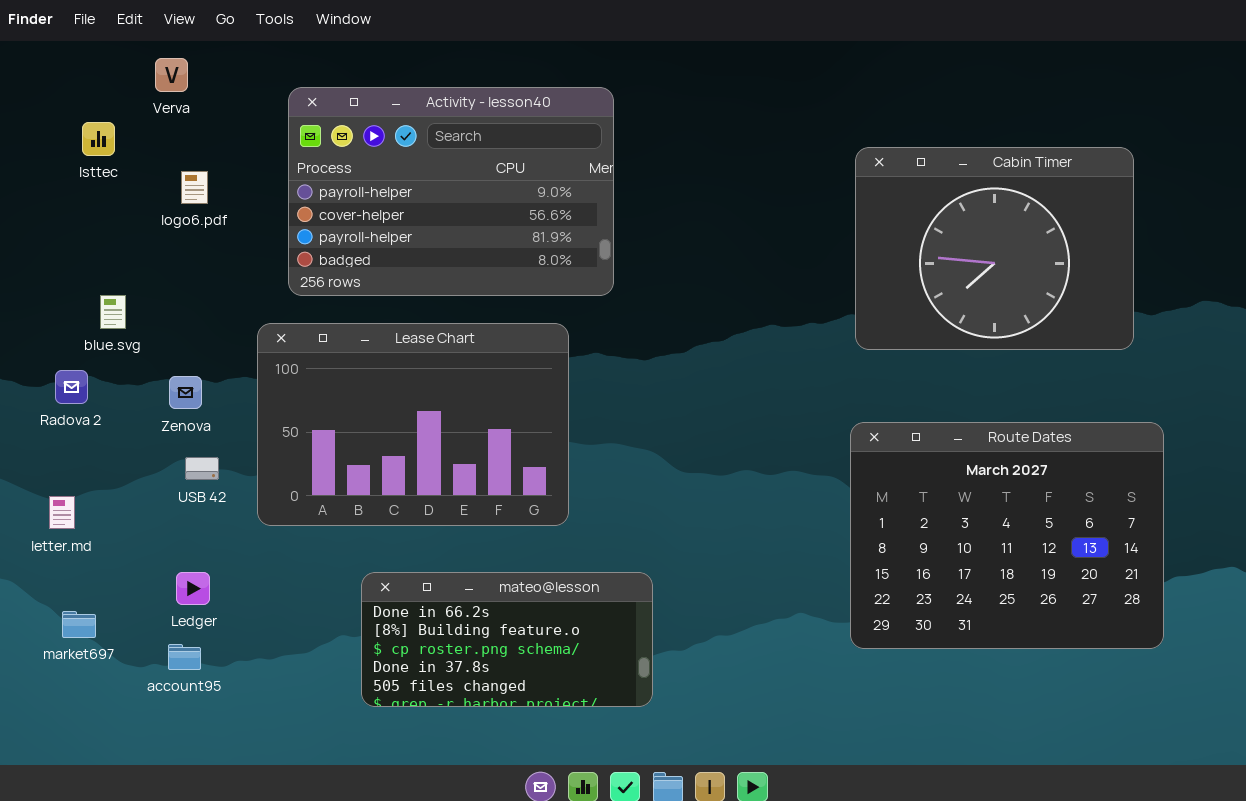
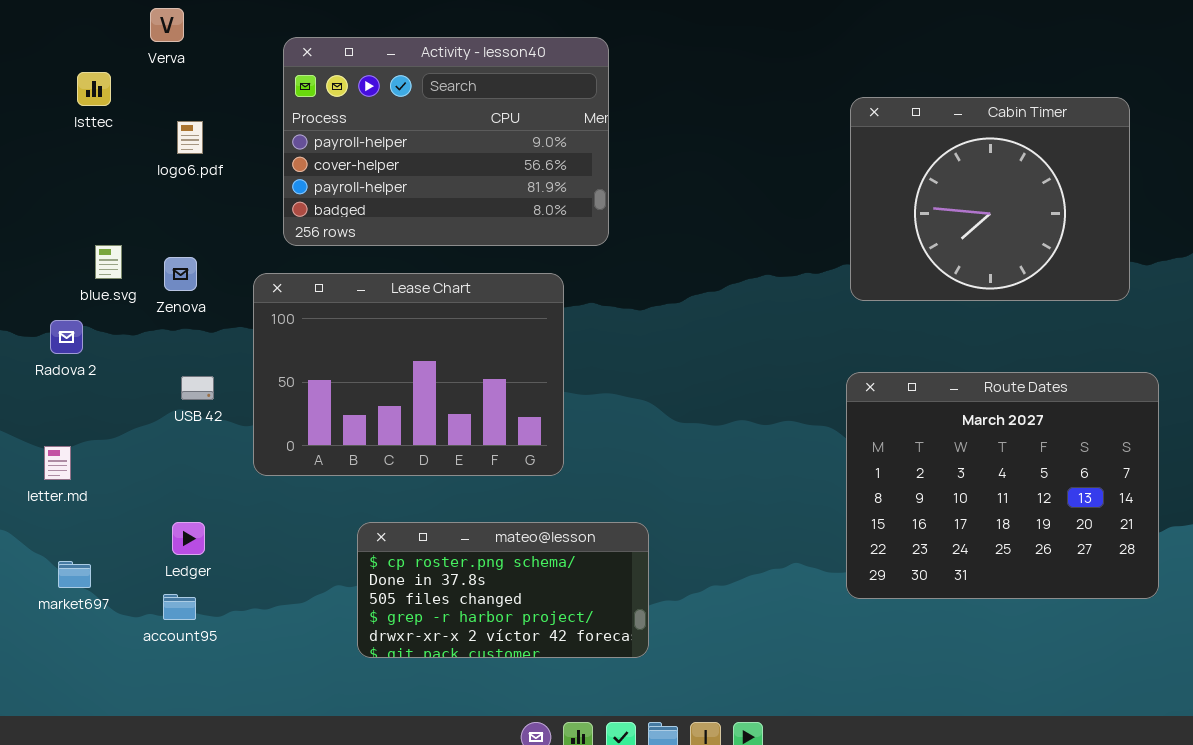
Zenova: [169,376,202,409] -> [164,257,197,291], moved
USB 42: [185,457,219,480] -> [181,376,214,400], moved
mateo@lesson: [361,572,653,707] -> [357,522,649,658], scrolled down 2 rows

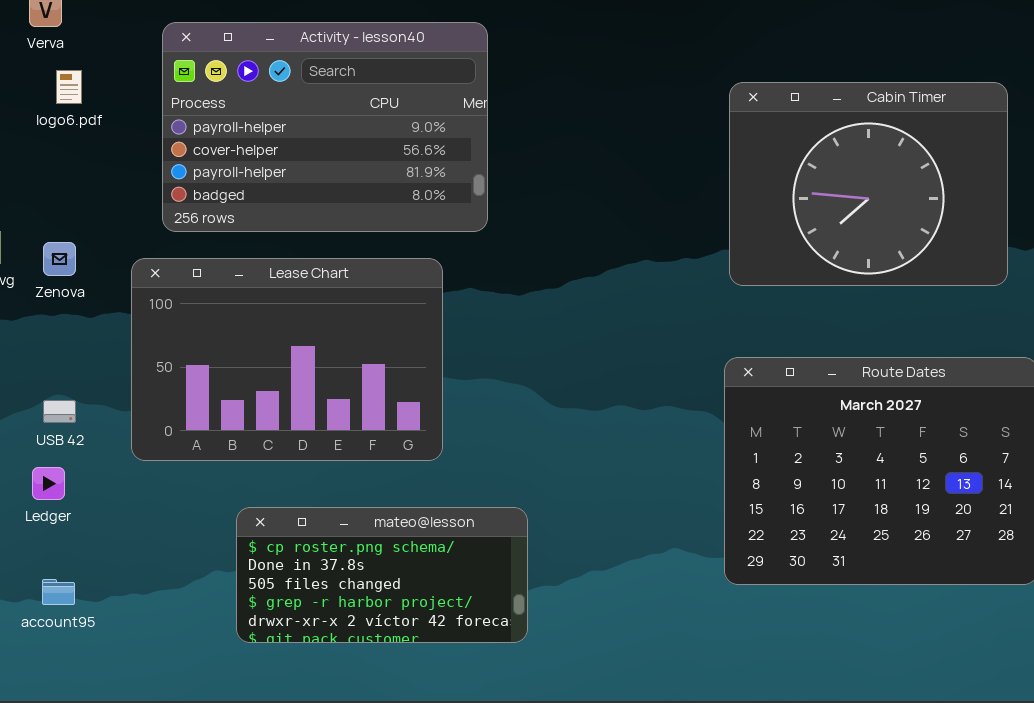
logo6.pdf: [177,121,203,154] -> [56,70,82,104], moved
USB 42: [181,376,214,400] -> [43,400,76,423], moved
Ledger: [172,522,205,555] -> [32,467,65,500], moved

